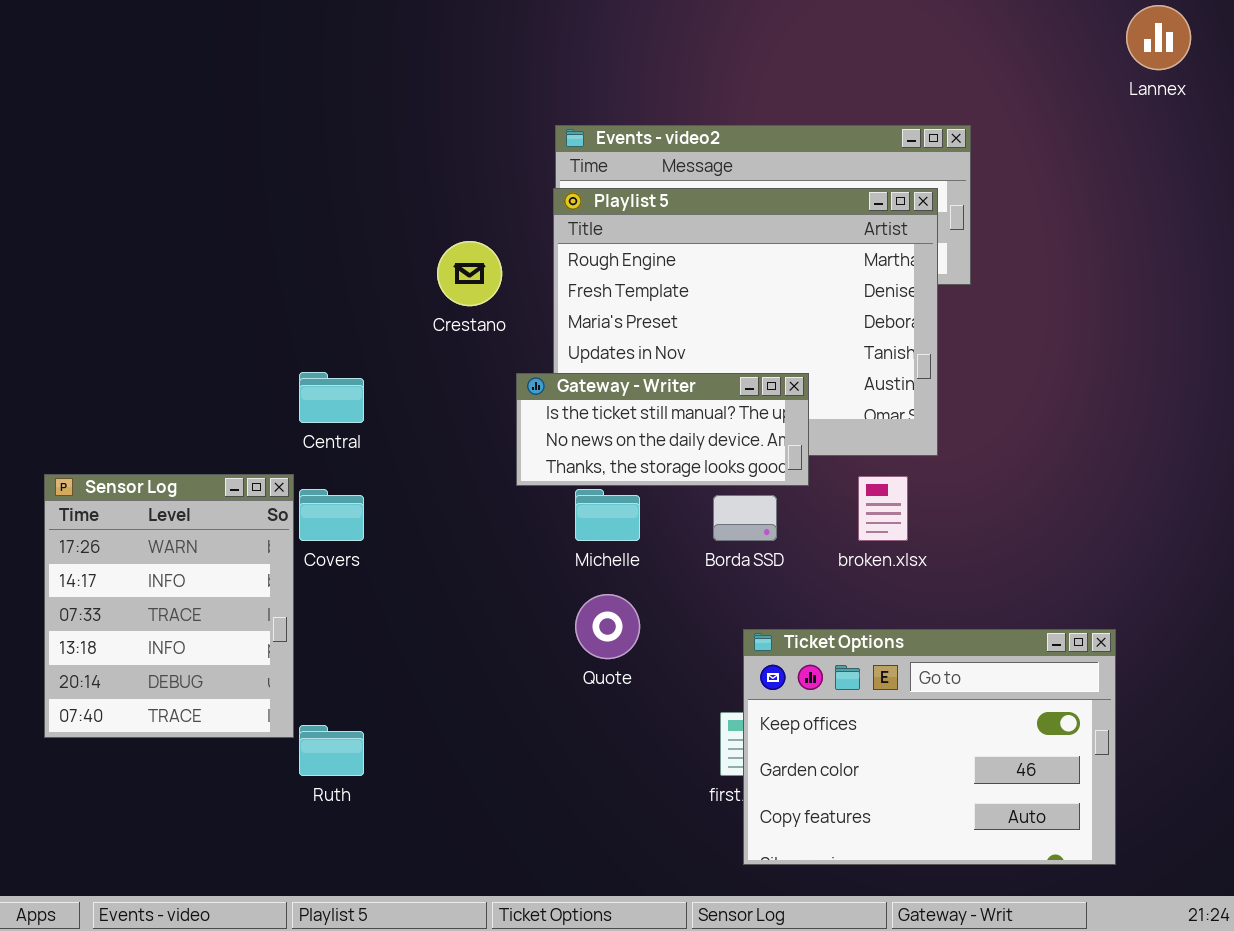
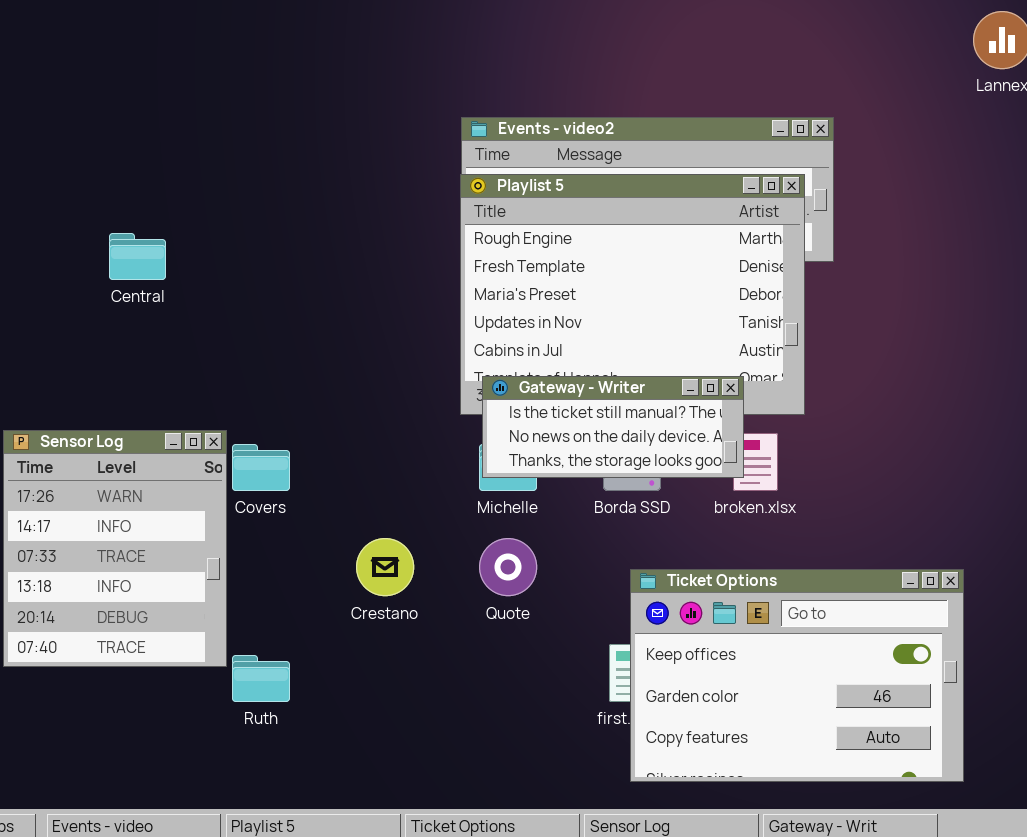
Crestano: [437,241,502,306] -> [356,538,414,596], moved
Central: [299,372,364,423] -> [109,233,166,280], moved
Gateway - Writer: [516,373,809,486] -> [482,376,744,478], moved

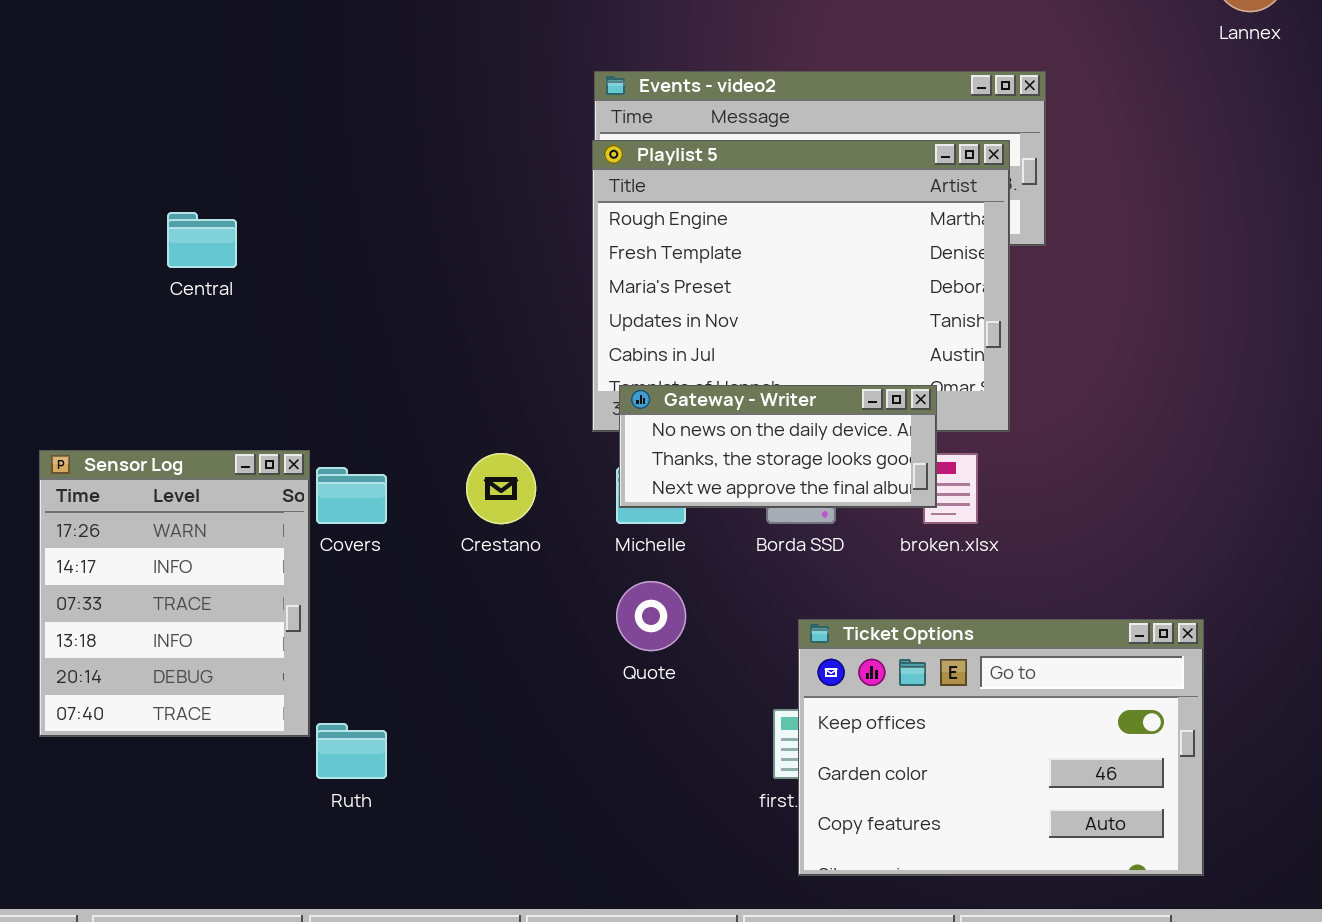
Gateway - Writer: [482,376,744,478] -> [619,385,937,508], scrolled down 1 row
Crestano: [356,538,414,596] -> [466,453,536,524], moved

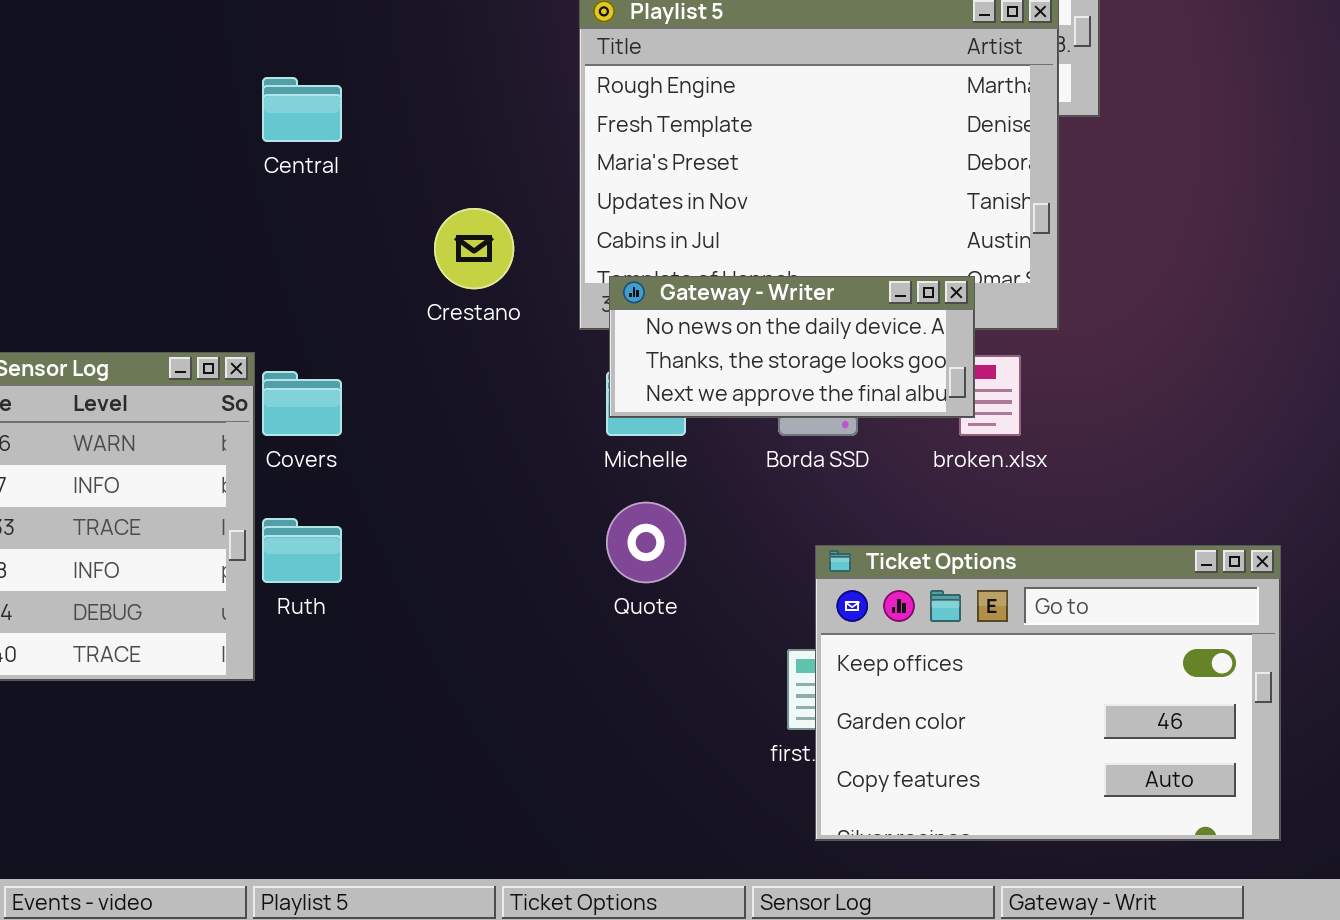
Central: [167,212,237,268] -> [262,77,342,142], moved
Crestano: [466,453,536,524] -> [434,208,514,289], moved
Ruth: [316,723,387,779] -> [262,518,342,583], moved

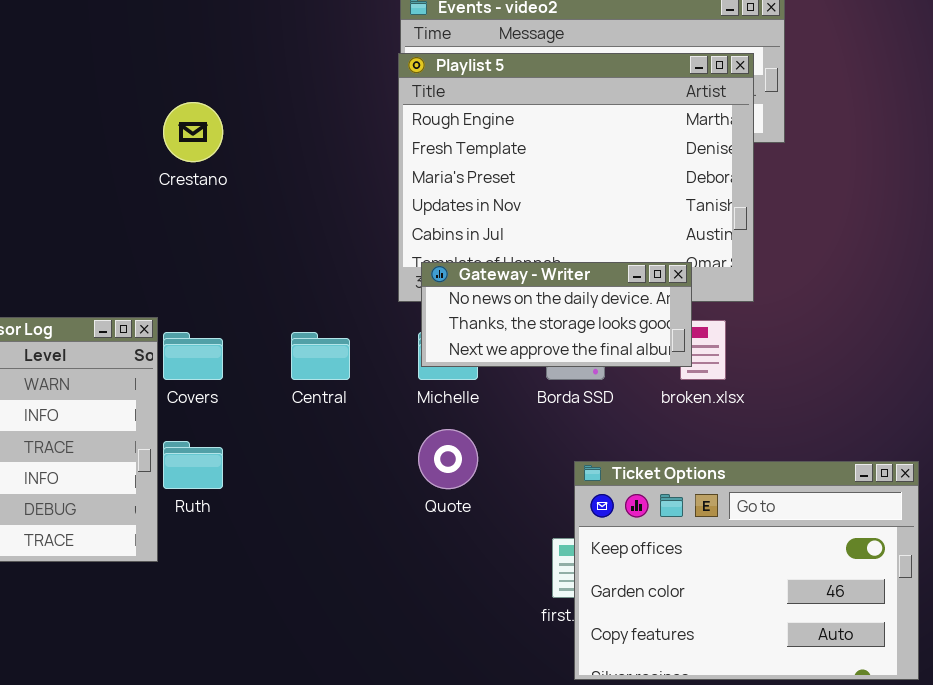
Central: [262,77,342,142] -> [291,332,350,380], moved
Crestano: [434,208,514,289] -> [163,102,223,162], moved

